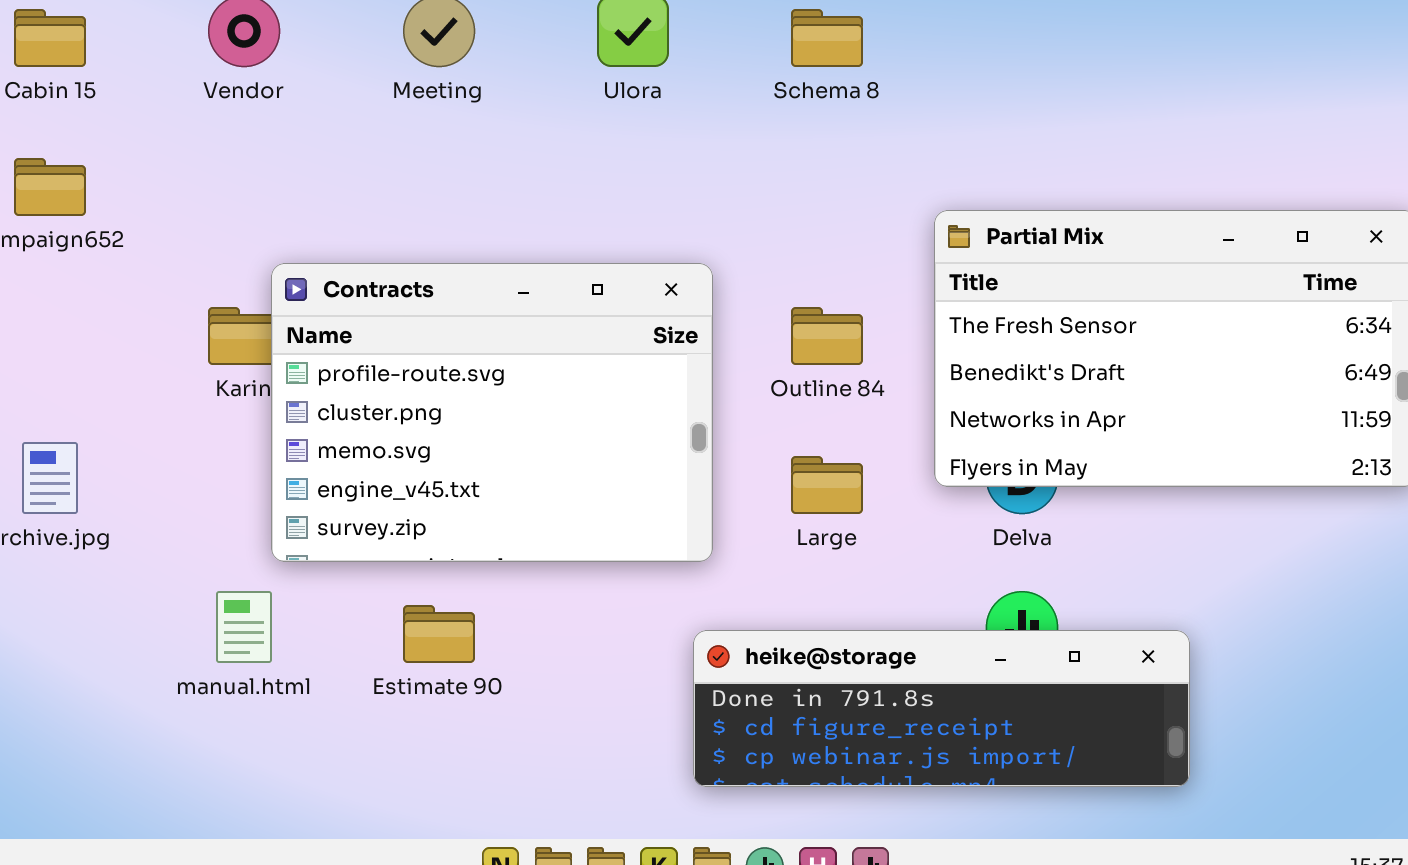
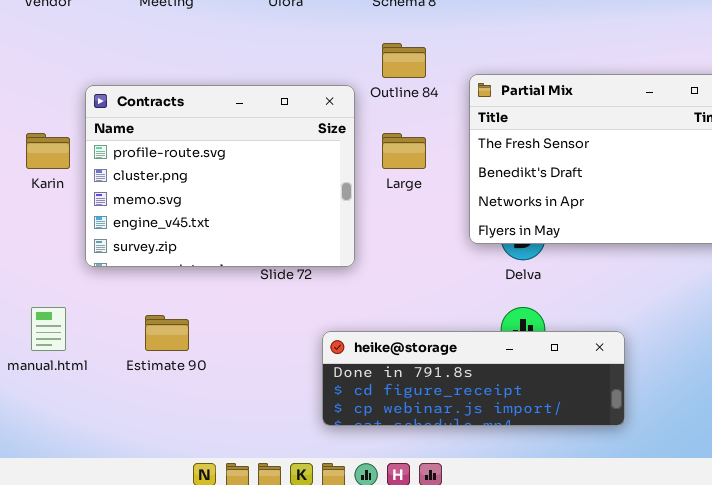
Contracts: [271,263,713,562] -> [85,85,355,267], moved
Outline 84: [791,307,863,365] -> [382,43,426,78], moved
Large: [791,456,863,514] -> [382,133,426,169], moved

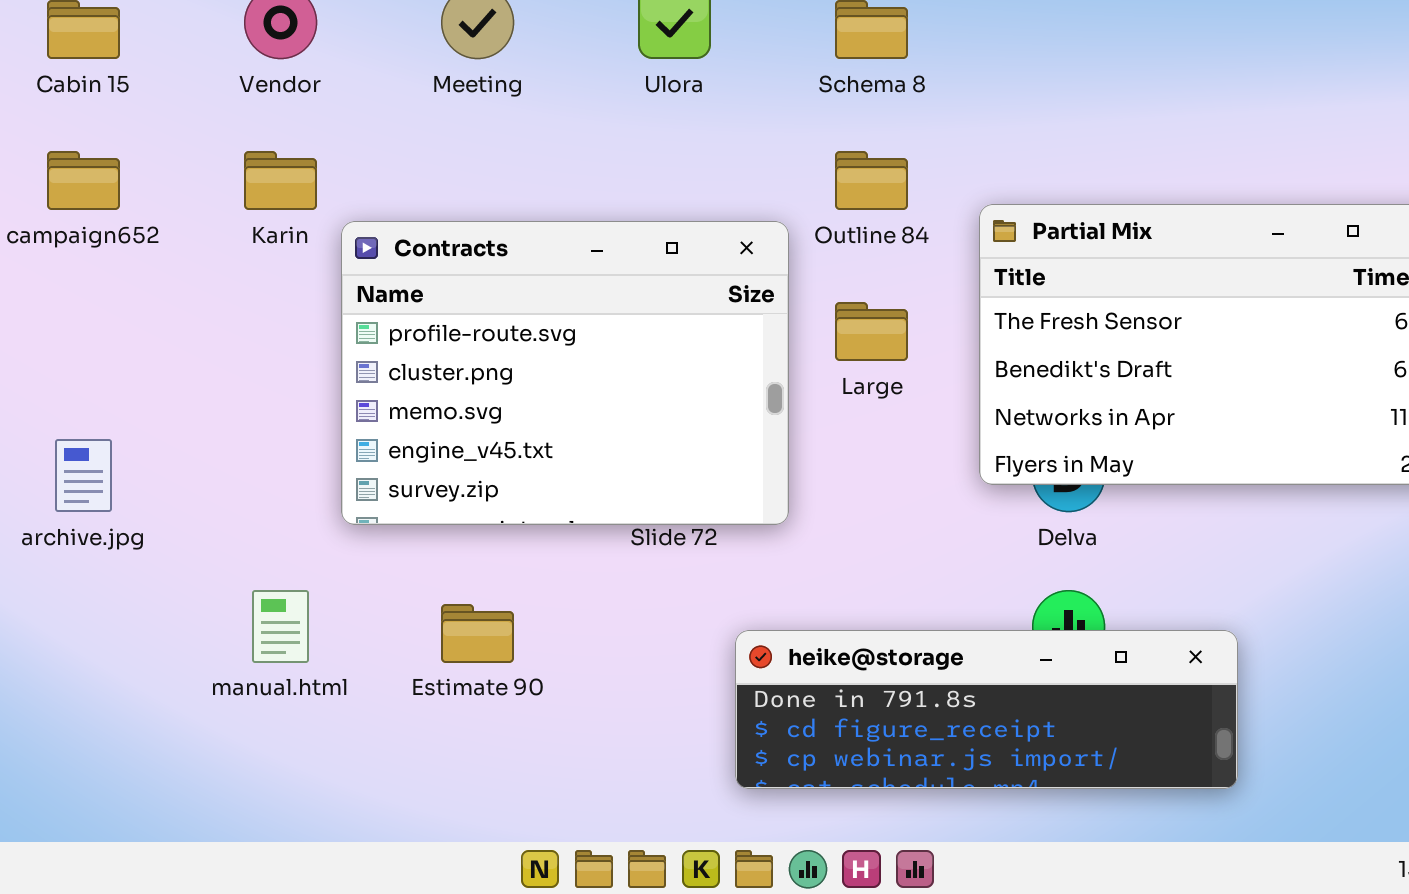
Karin: [26,133,70,169] -> [244,151,317,210], moved

